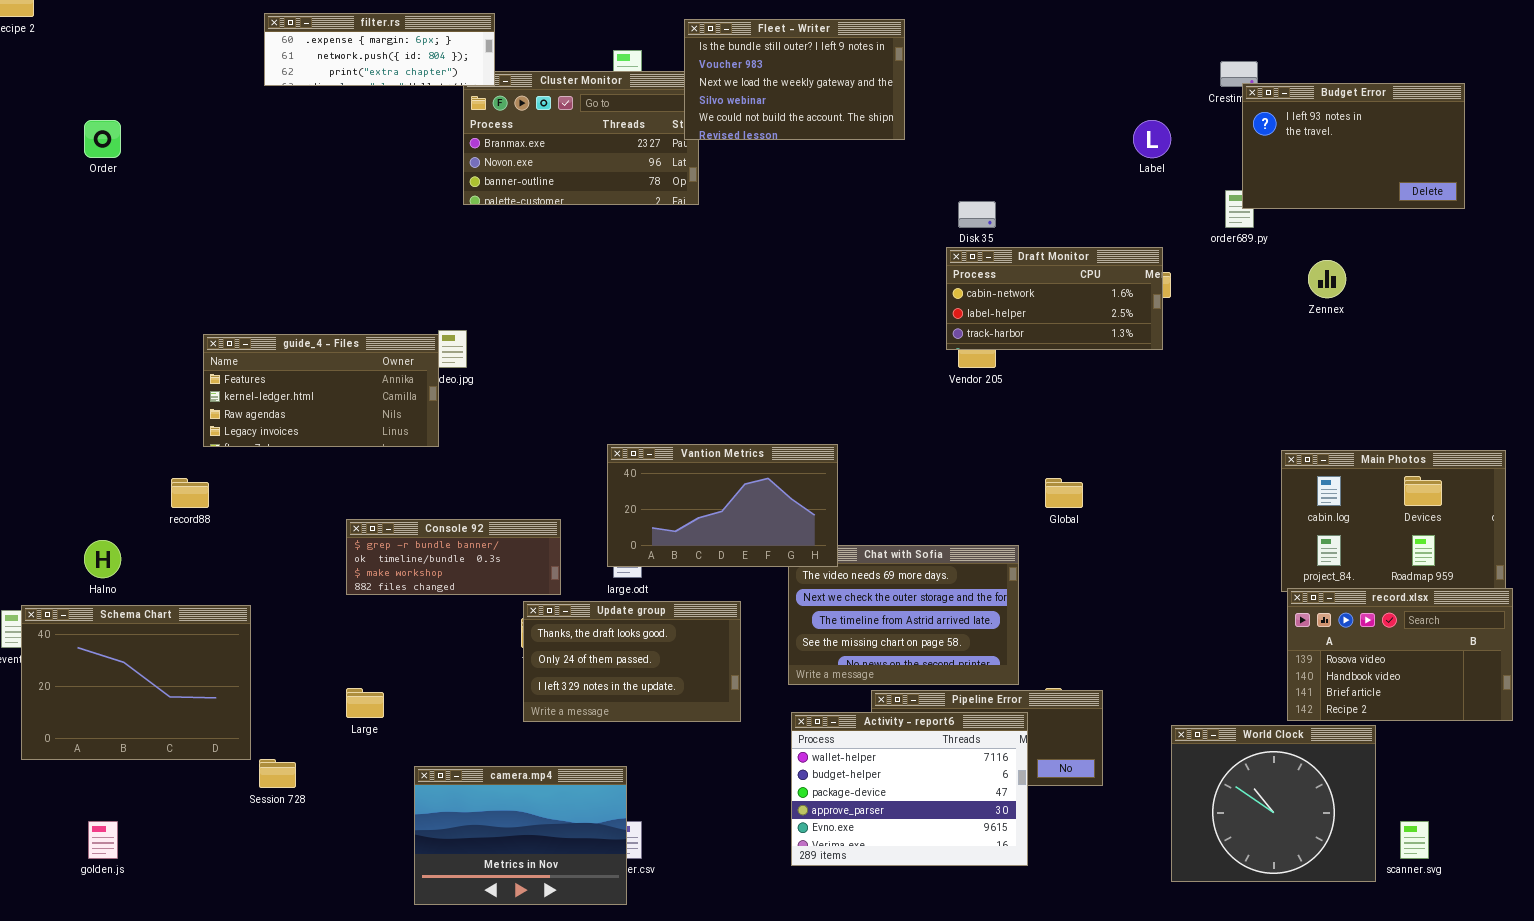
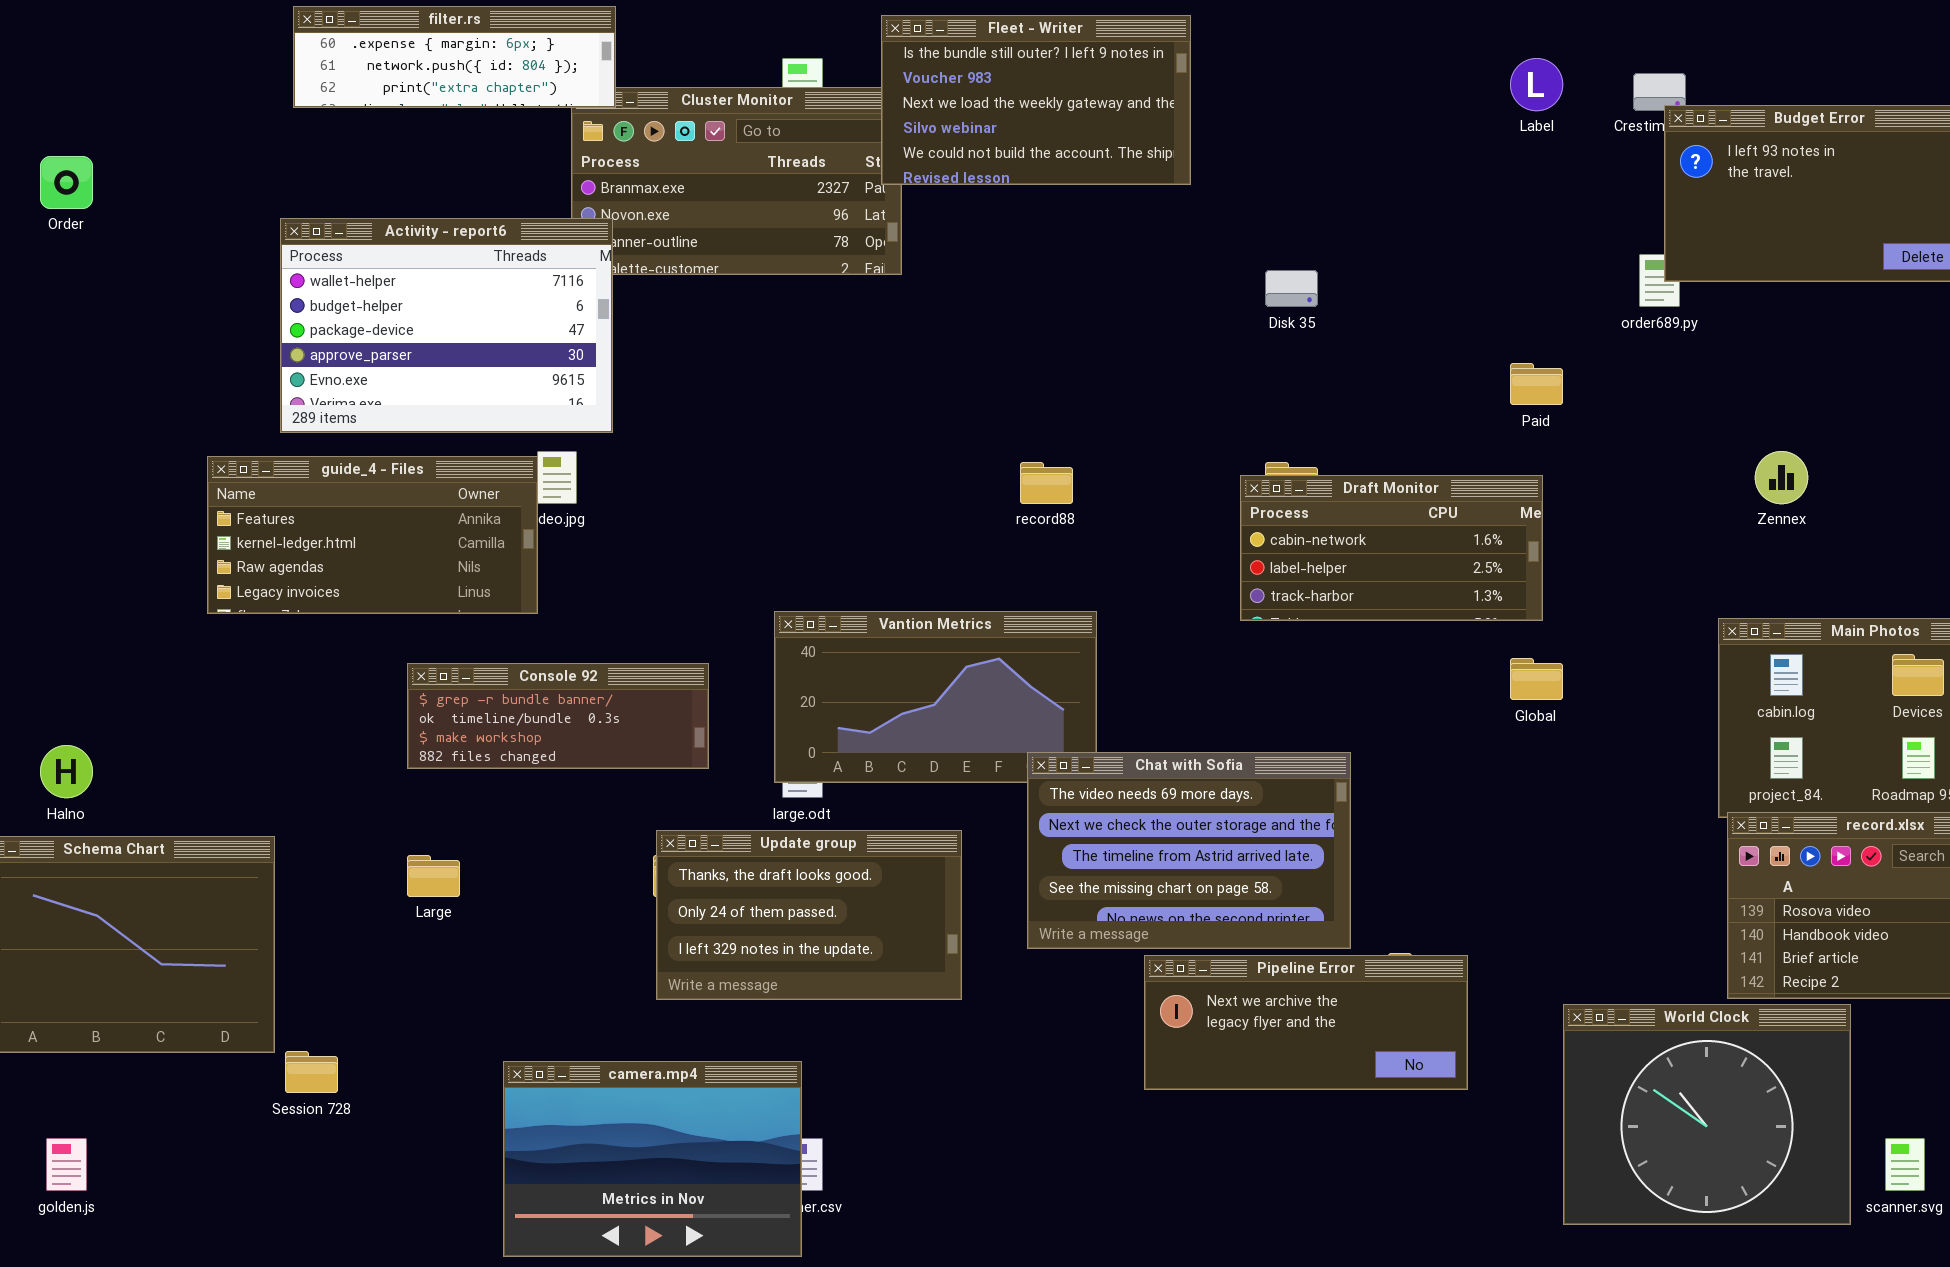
Label: [1133,120,1171,158] -> [1510,58,1563,111], moved
Draft Monitor: [946,247,1163,350] -> [1240,475,1543,621], moved
Zennex: [1308,260,1346,298] -> [1755,451,1808,504], moved
record88: [171,478,209,508] -> [1020,462,1073,504], moved
Global: [1045,478,1083,508] -> [1510,658,1563,700], moved
Console 92: [346,519,561,595] -> [407,663,709,769], moved
Chat with Sofia: [788,545,1019,685] -> [1027,752,1351,949], raised
Large: [346,688,384,718] -> [407,855,460,897], moved
Activity - report6: [791,712,1028,866] -> [280,218,613,433], moved

